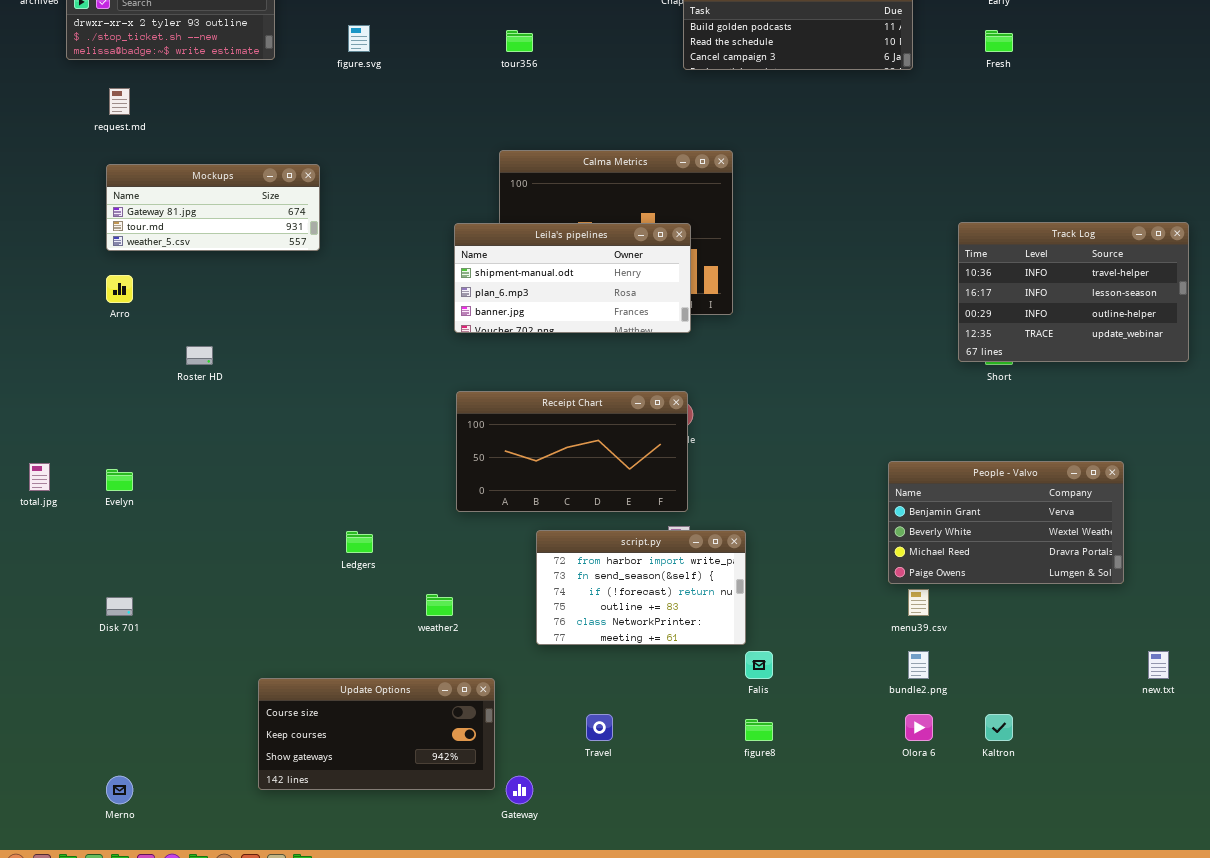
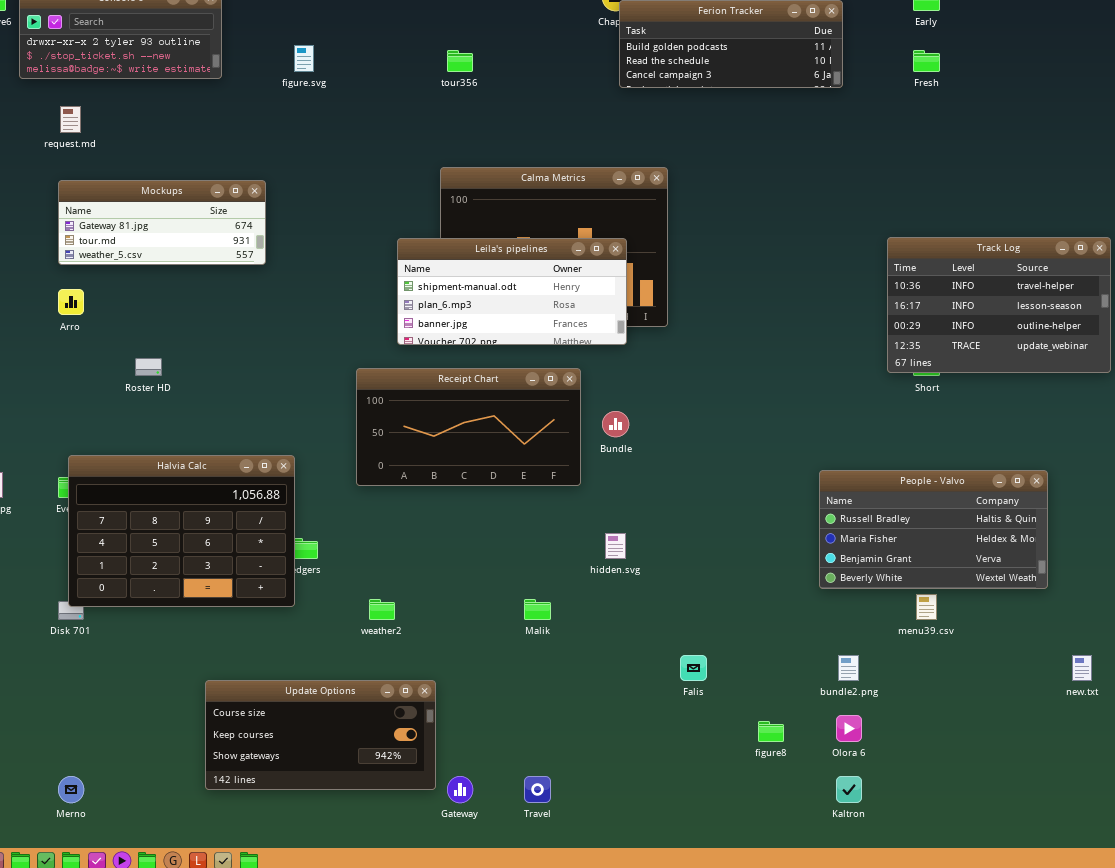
Receipt Chart: [456,391,688,512] -> [356,368,581,486], moved
Halvia Calc: none -> [68,455,295,607], opened
People - Valvo: [888,461,1124,584] -> [819,470,1048,589], scrolled up 2 rows
script.py: [536,530,746,645] -> none, closed
menu39.csv: [908,589,929,616] -> [916,594,937,620], moved
Travel: [586,714,613,741] -> [524,776,551,803], moved
Kaltron: [985,714,1013,741] -> [836,776,862,803], moved
figure8: [745,719,773,741] -> [758,721,784,742], moved

